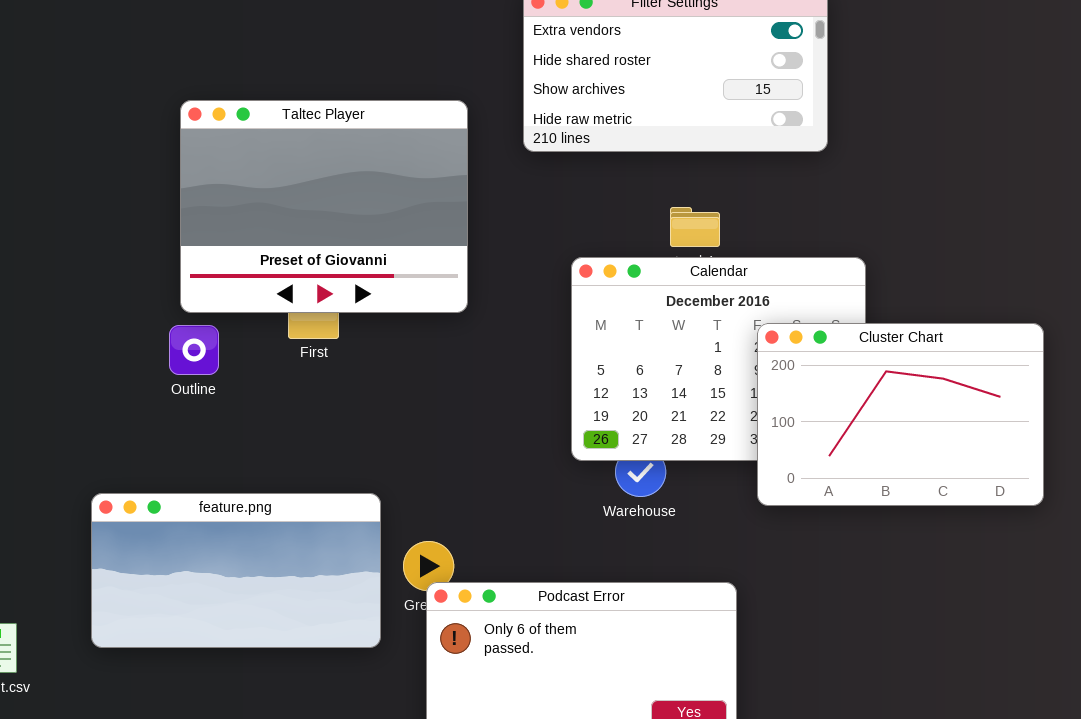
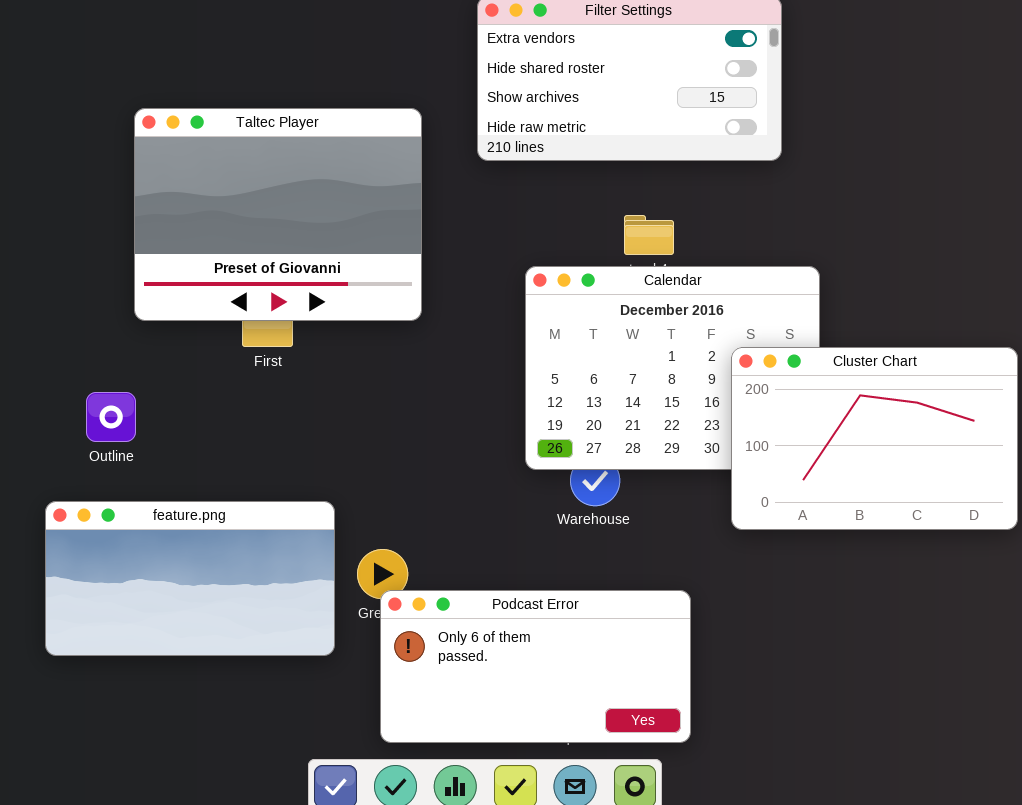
Cluster Chart: [757,323,1044,506] -> [731,347,1018,530], moved
Outline: [169,325,219,375] -> [86,392,136,442], moved

